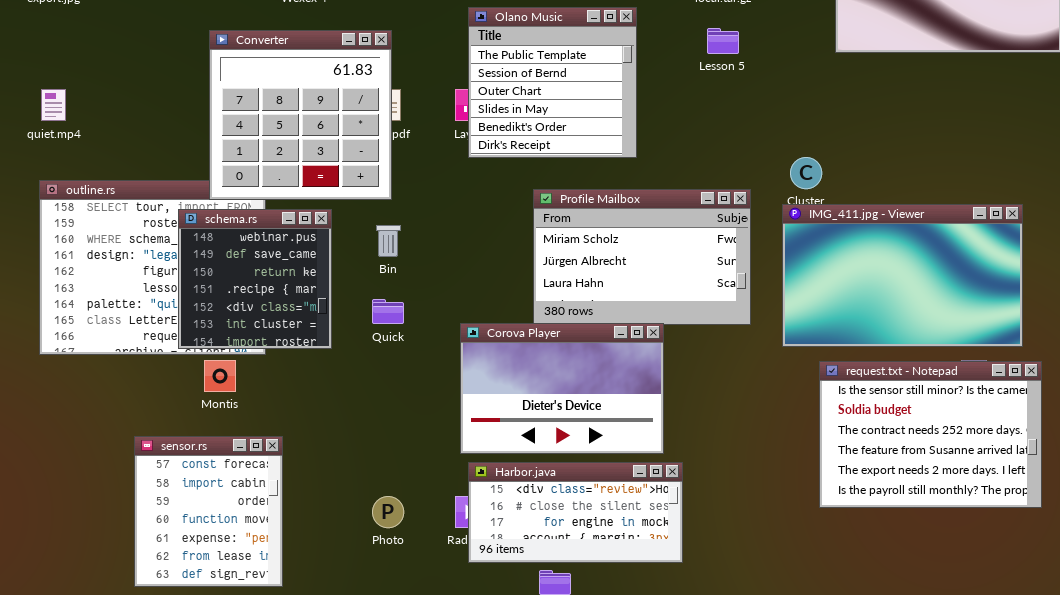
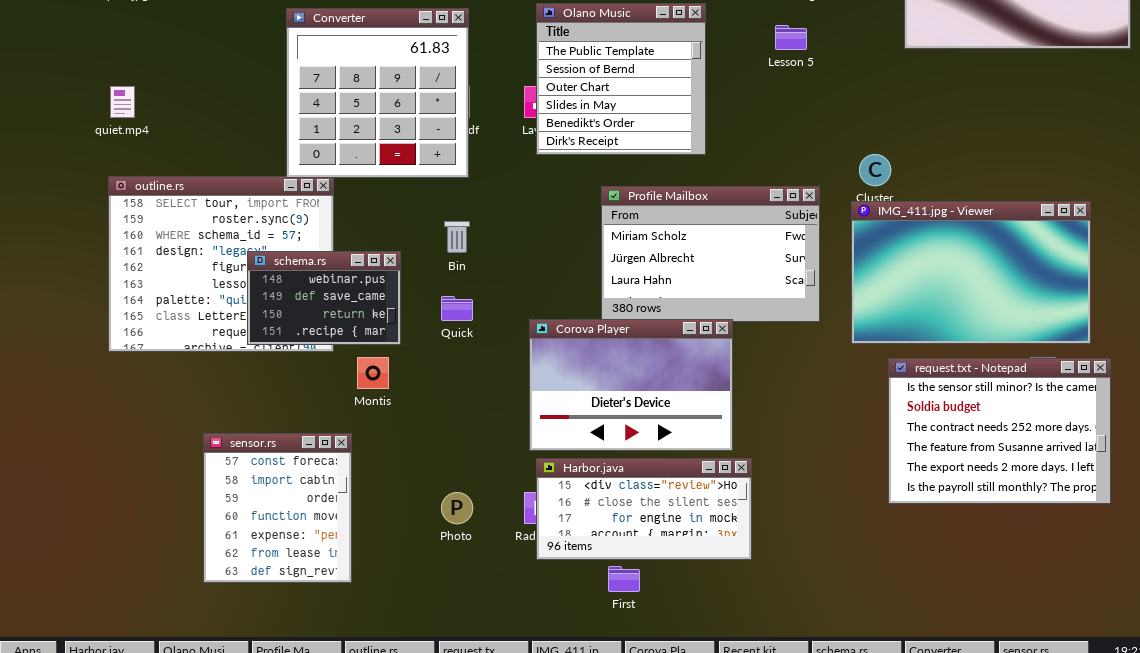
Converter: [209,30,392,200] -> [286,8,469,178], moved
schema.rs: [178,209,332,349] -> [247,251,401,345], resized
Montis: [204,360,236,392] -> [357,357,389,389], moved

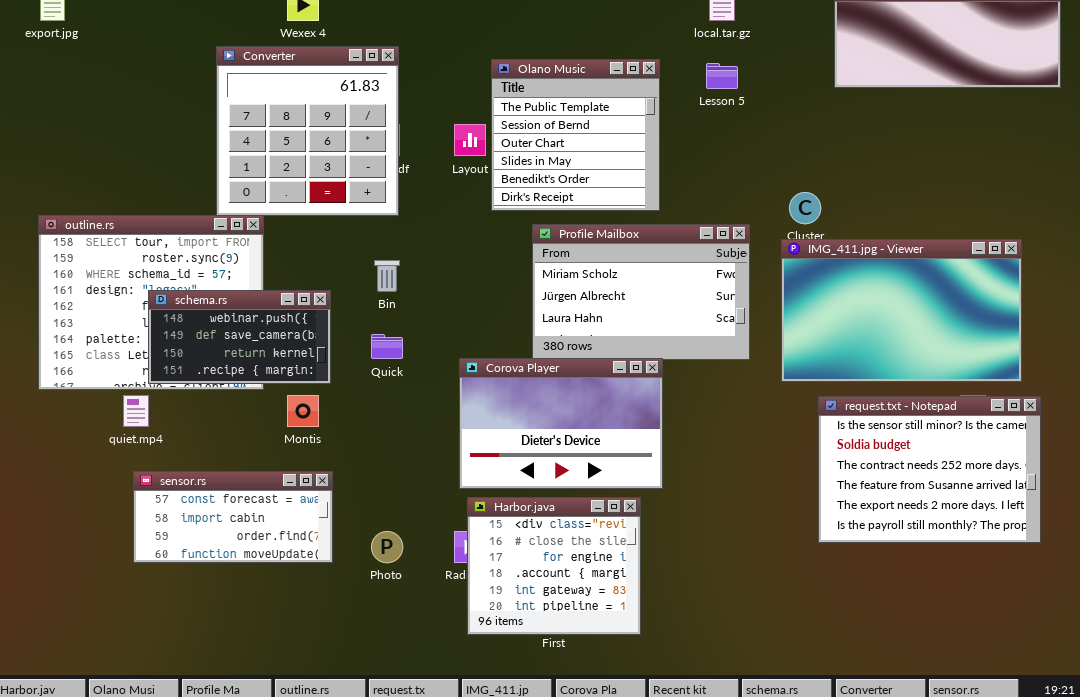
Olano Music: [536,3,706,155] -> [491,59,660,211], moved
quiet.mp4: [110,86,135,118] -> [123,395,149,427], moved
schema.rs: [247,251,401,345] -> [148,290,331,384], resized
sensor.rs: [203,433,352,583] -> [133,471,333,563], resized
Harbor.java: [536,458,752,560] -> [467,497,641,635], resized

